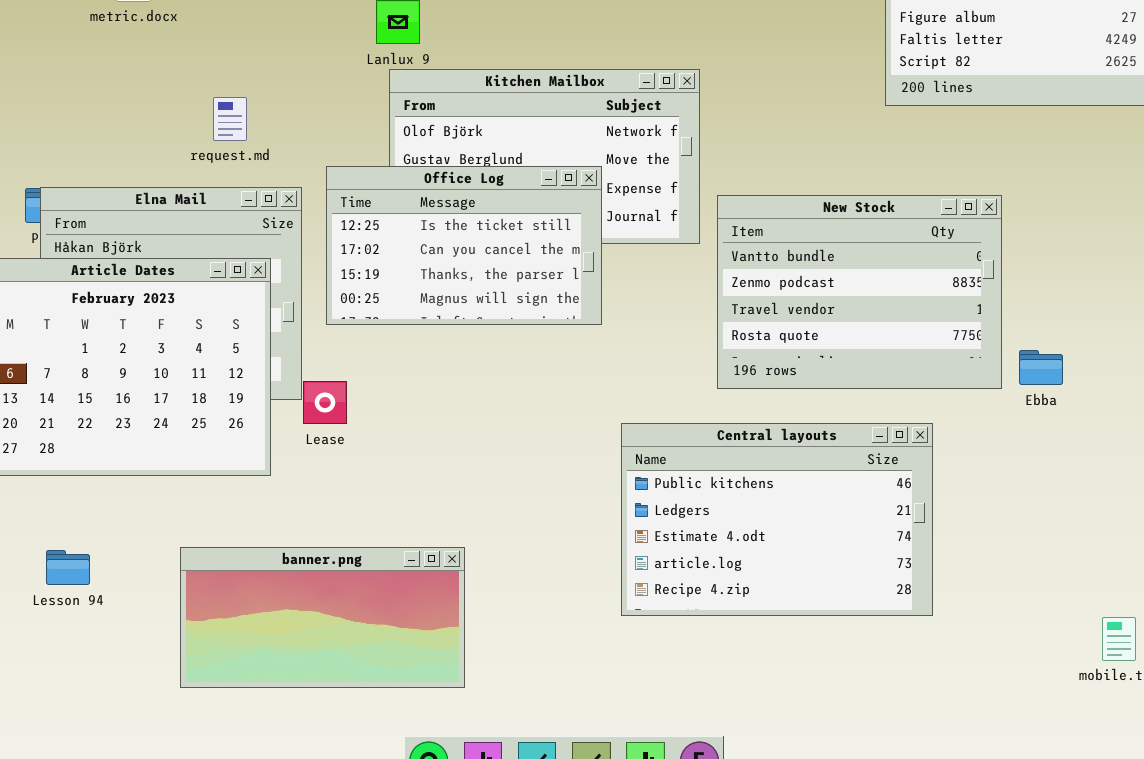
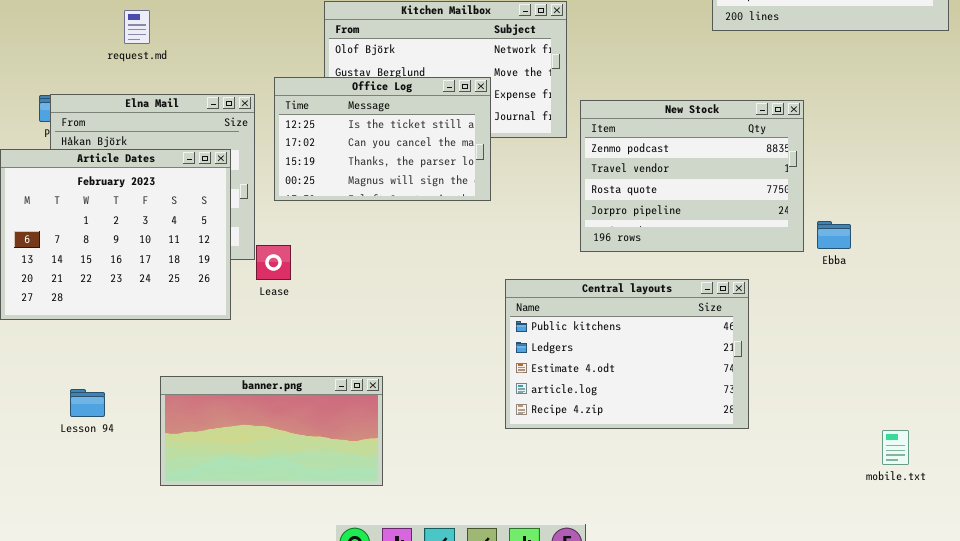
request.md: [213,97,247,141] -> [124,10,150,44], moved
New Stock: [717,195,1002,389] -> [580,100,804,252], scrolled down 1 row
Lesson 94: [46,550,90,585] -> [70,389,105,417], moved

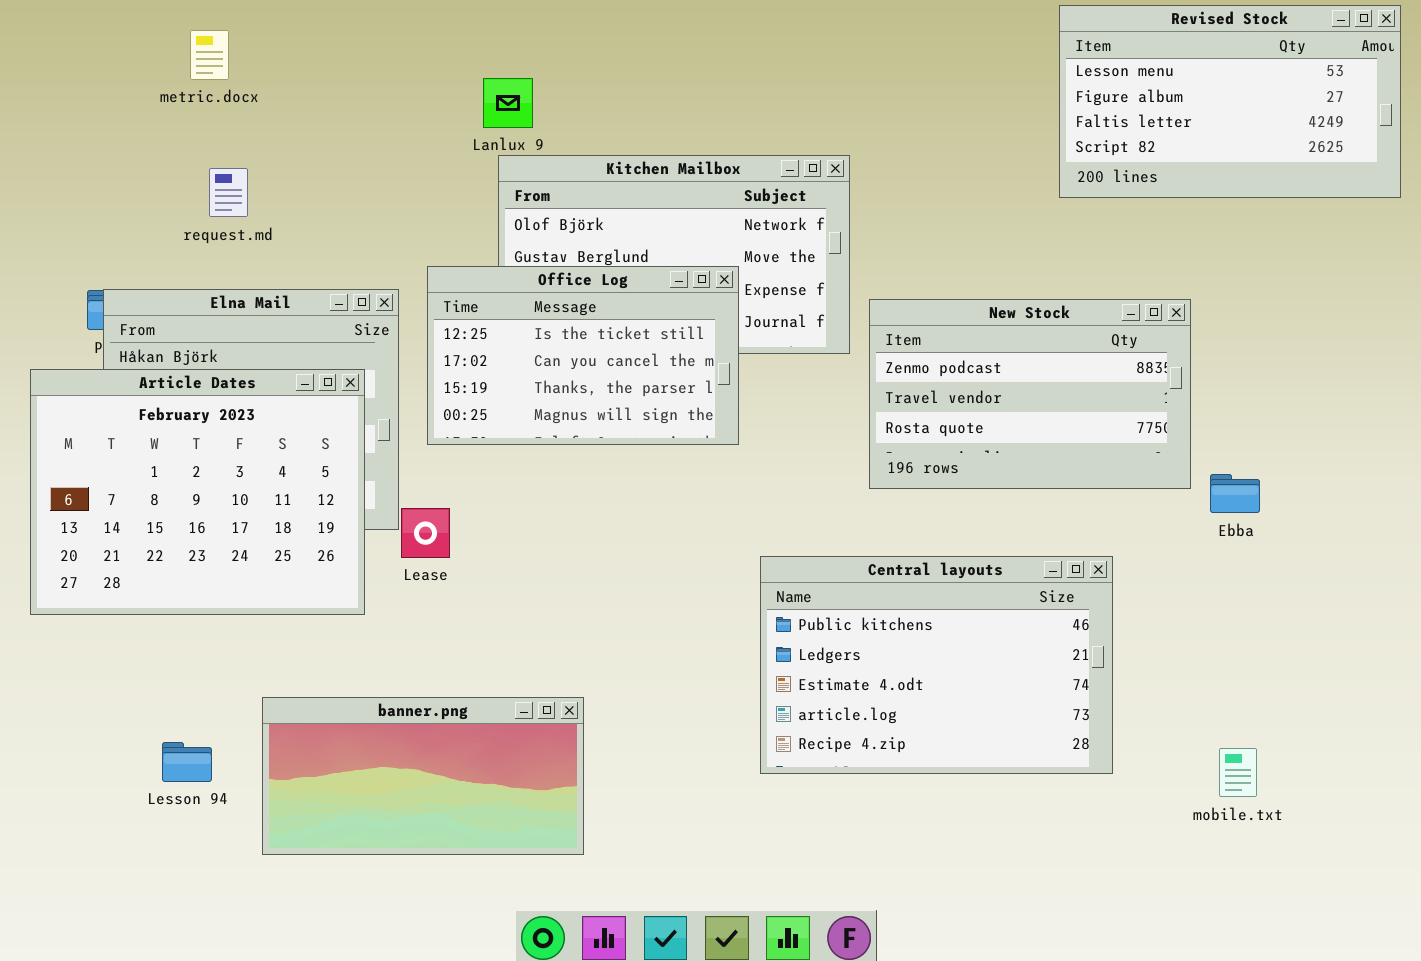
New Stock: [580,100,804,252] -> [869,299,1191,489], resized
Lesson 94: [70,389,105,417] -> [162,742,212,782], moved
mobile.txt: [882,430,909,465] -> [1219,748,1257,797], moved

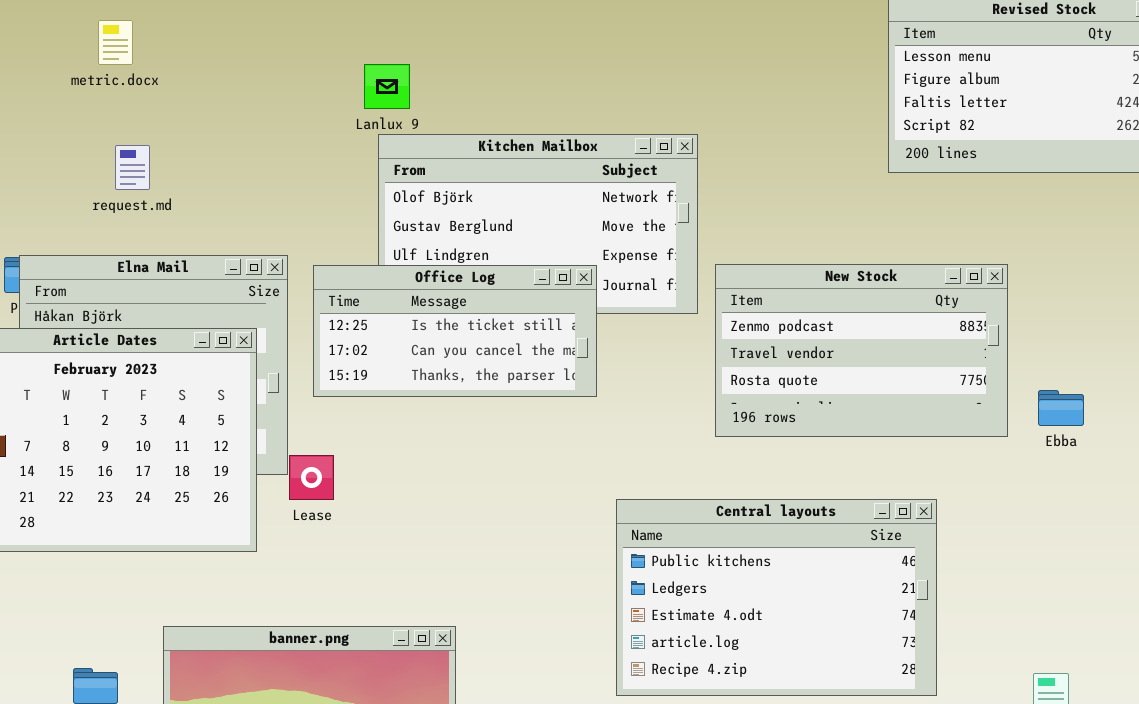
Office Log: [427,266,739,445] -> [313,265,597,397], resized
Ebba: [1210,474,1260,513] -> [1038,390,1084,426], moved

